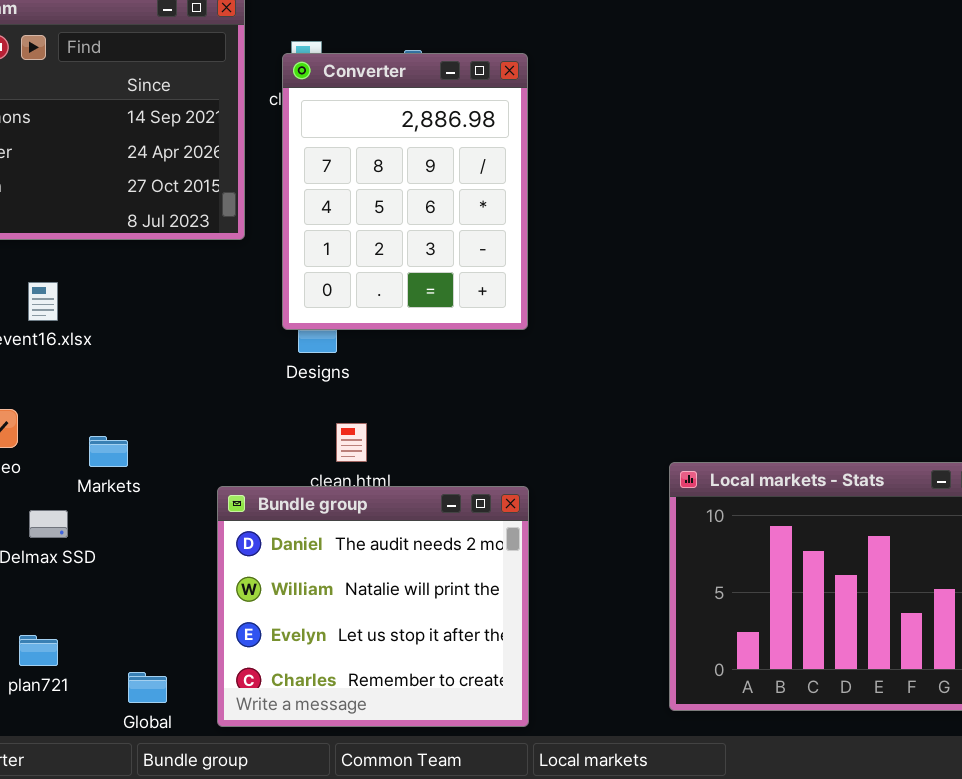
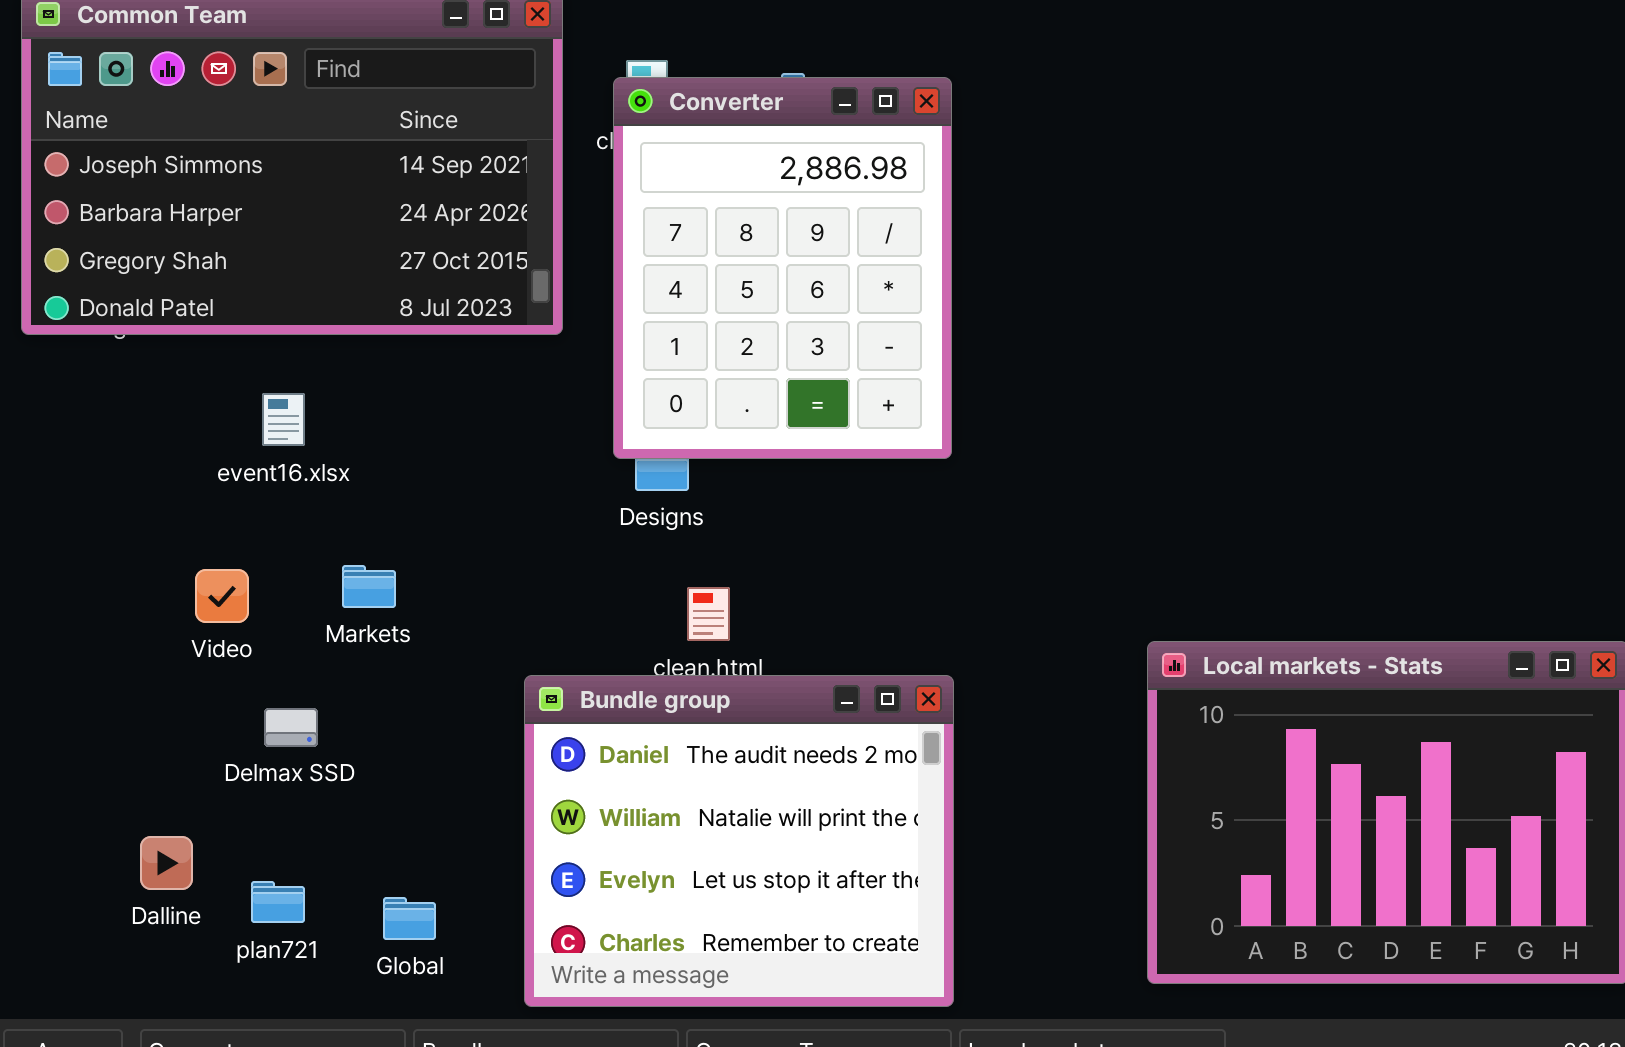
Markets: [89,436,128,467] -> [342,565,396,608], moved
Global: [128,672,167,703] -> [383,897,436,940], moved

